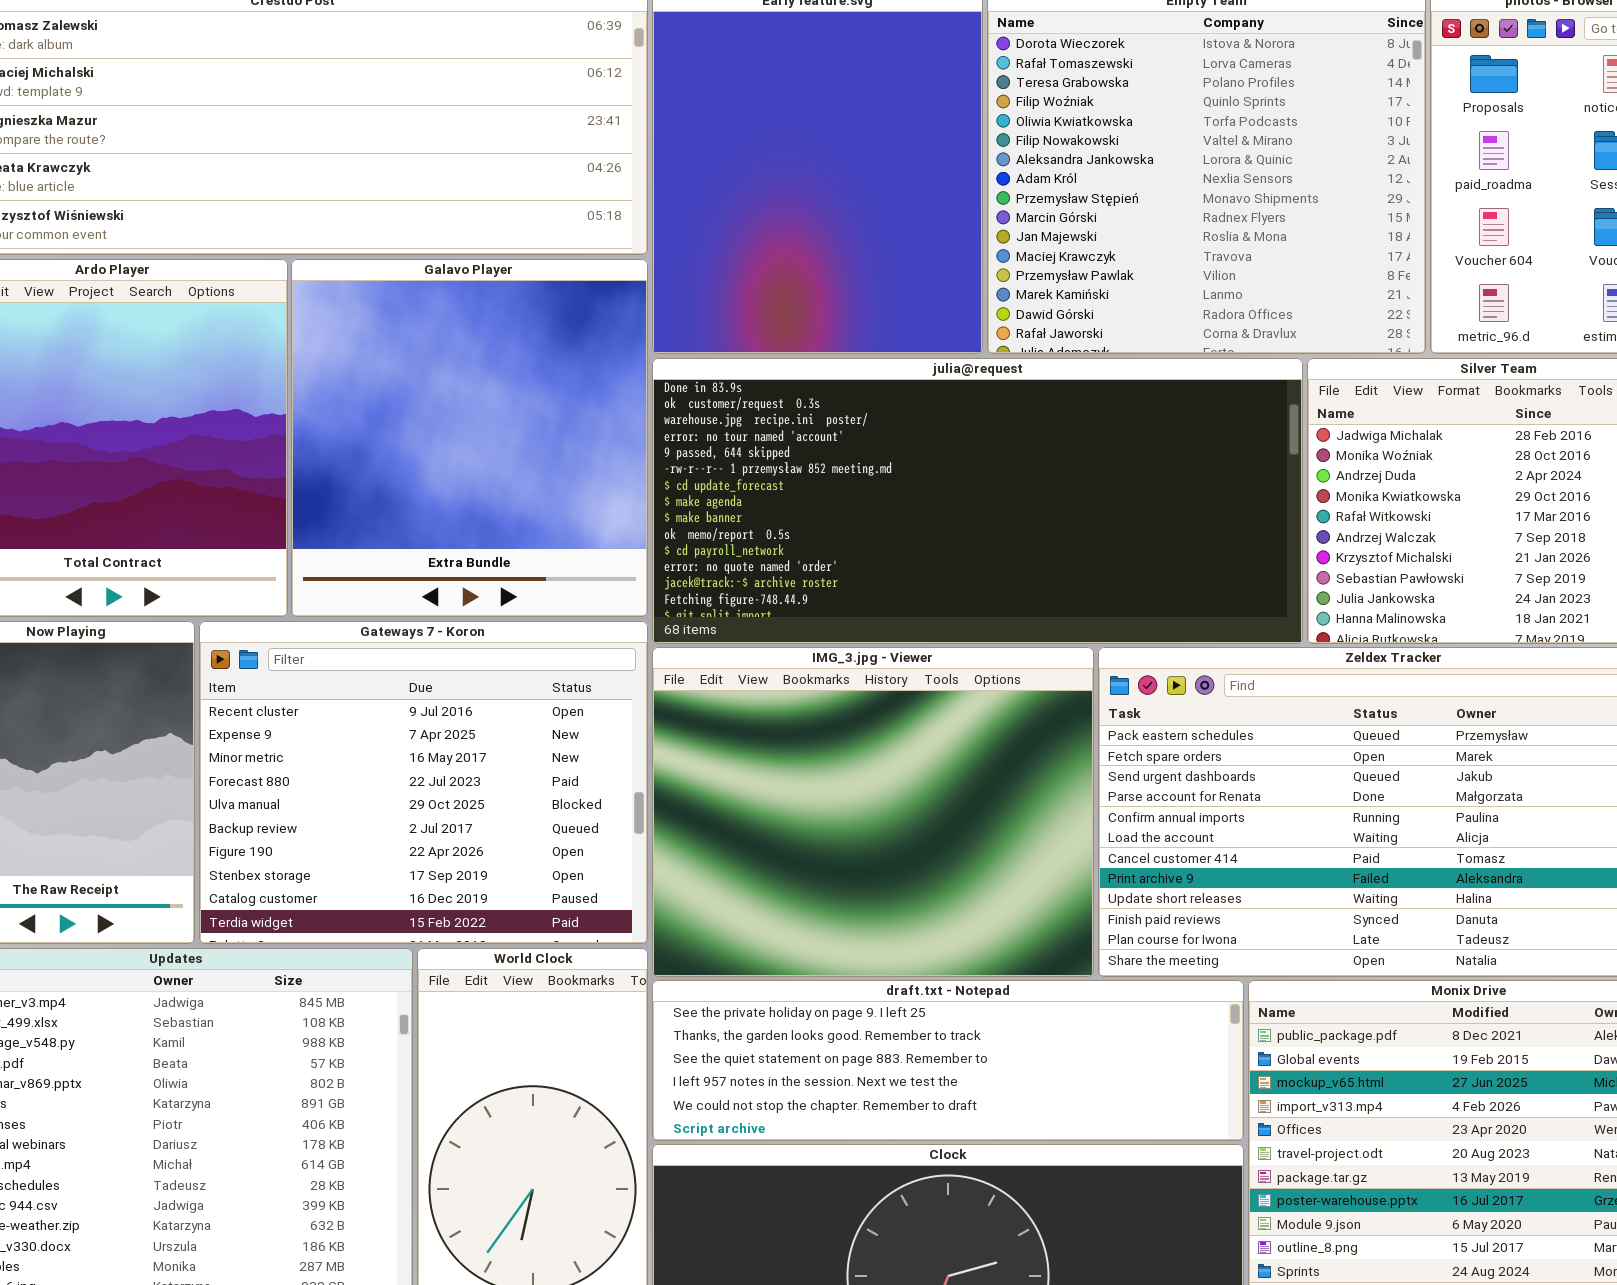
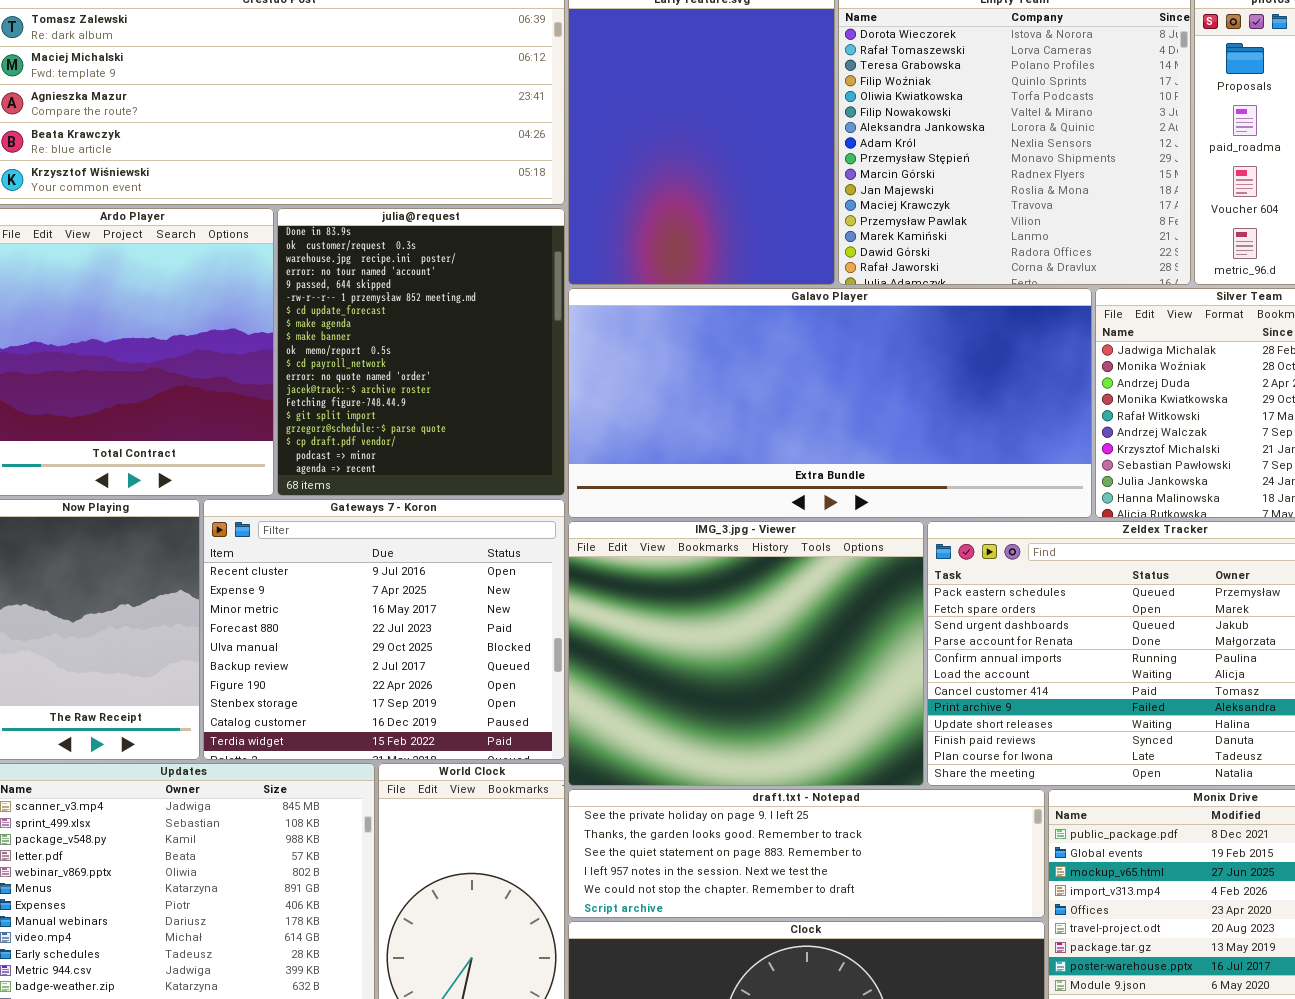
Galavo Player: [291,259,648,617] -> [568,288,1092,518], moved, resized
julia@request: [652,358,1303,644] -> [277,208,565,496], moved, resized

